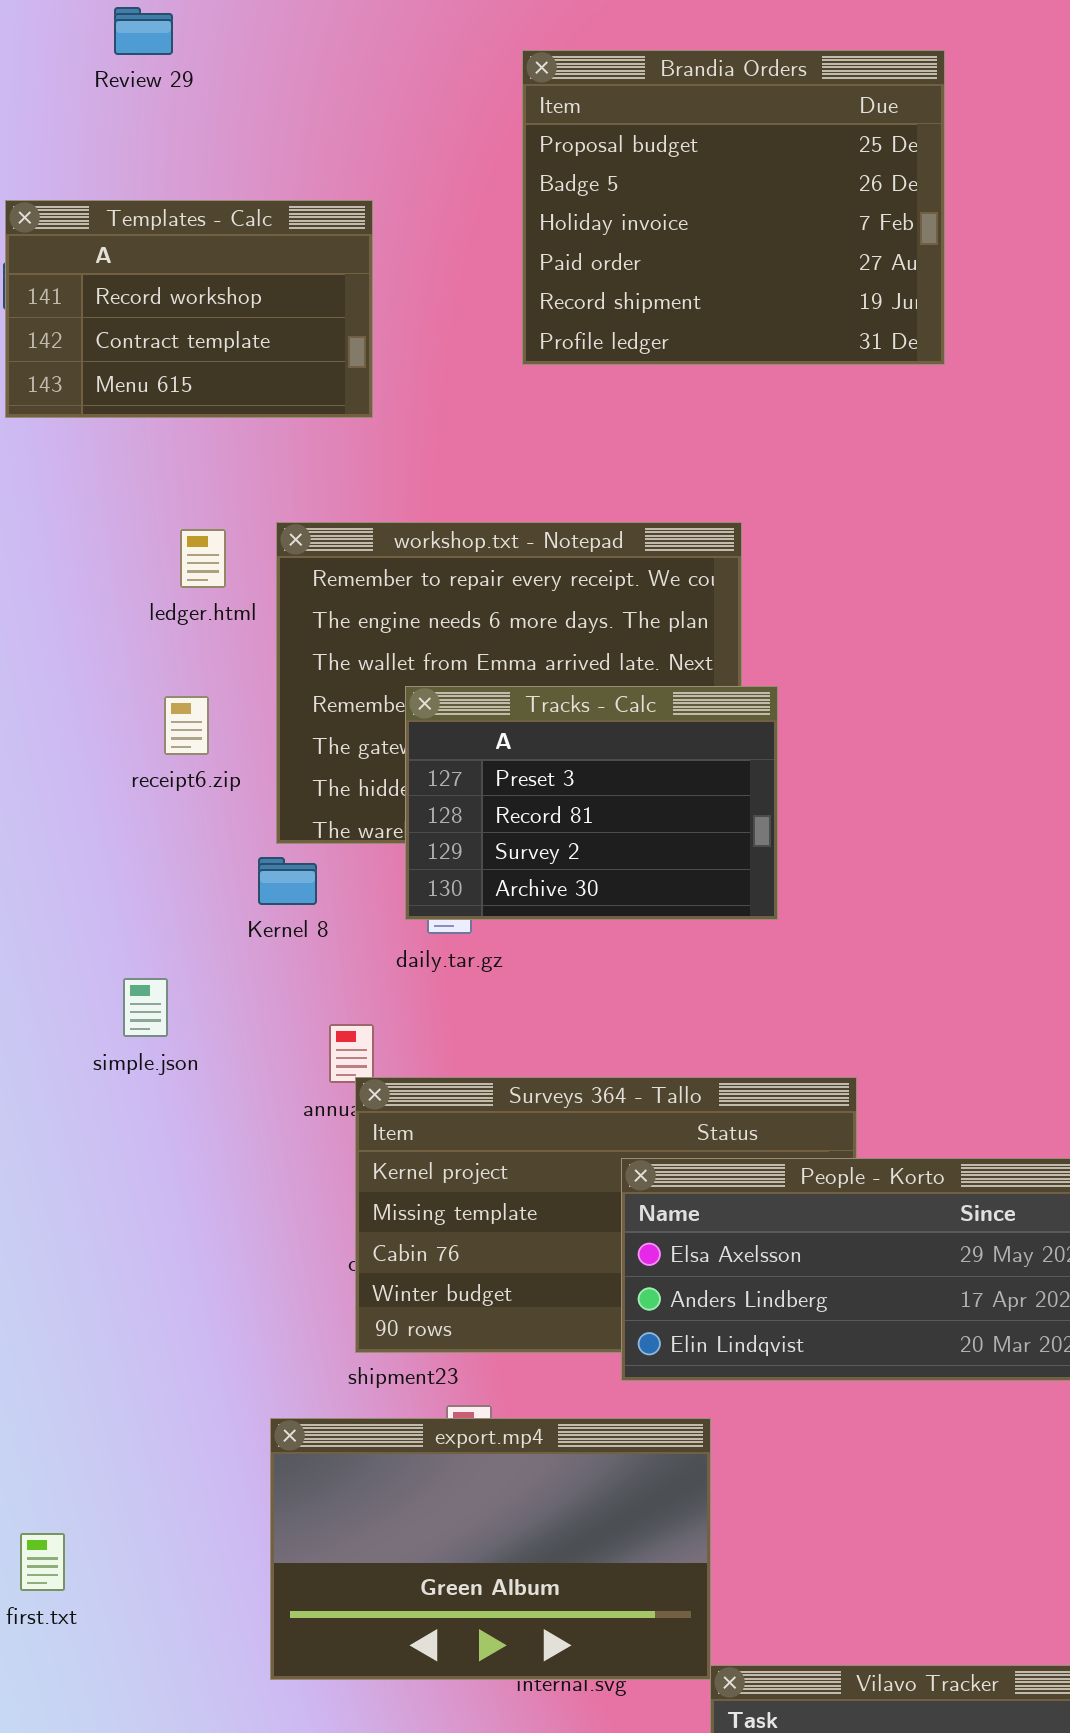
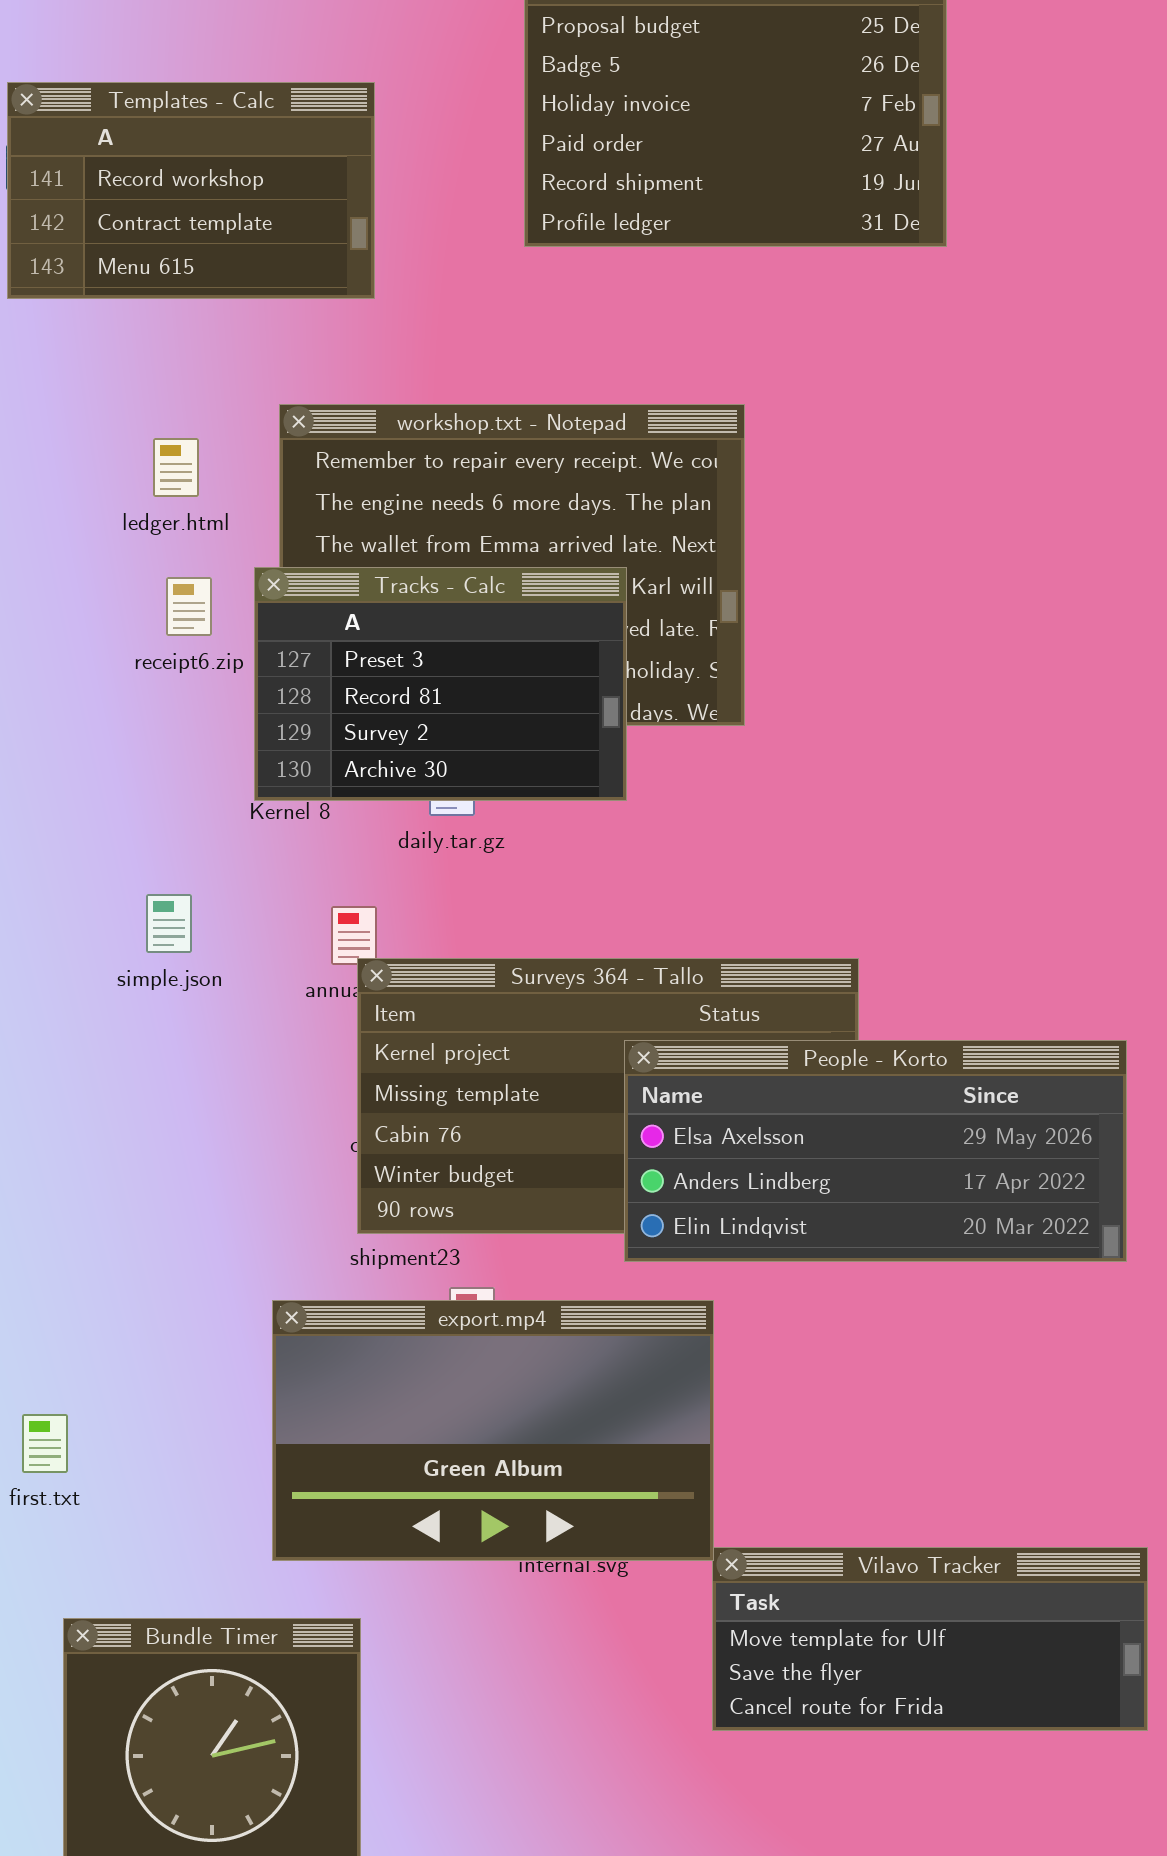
ledger.html: [180,529,226,588] -> [153,438,199,497], moved
Tracks - Calc: [405,686,778,920] -> [254,567,627,801], moved
simple.json: [123,978,168,1037] -> [146,894,192,953], moved

